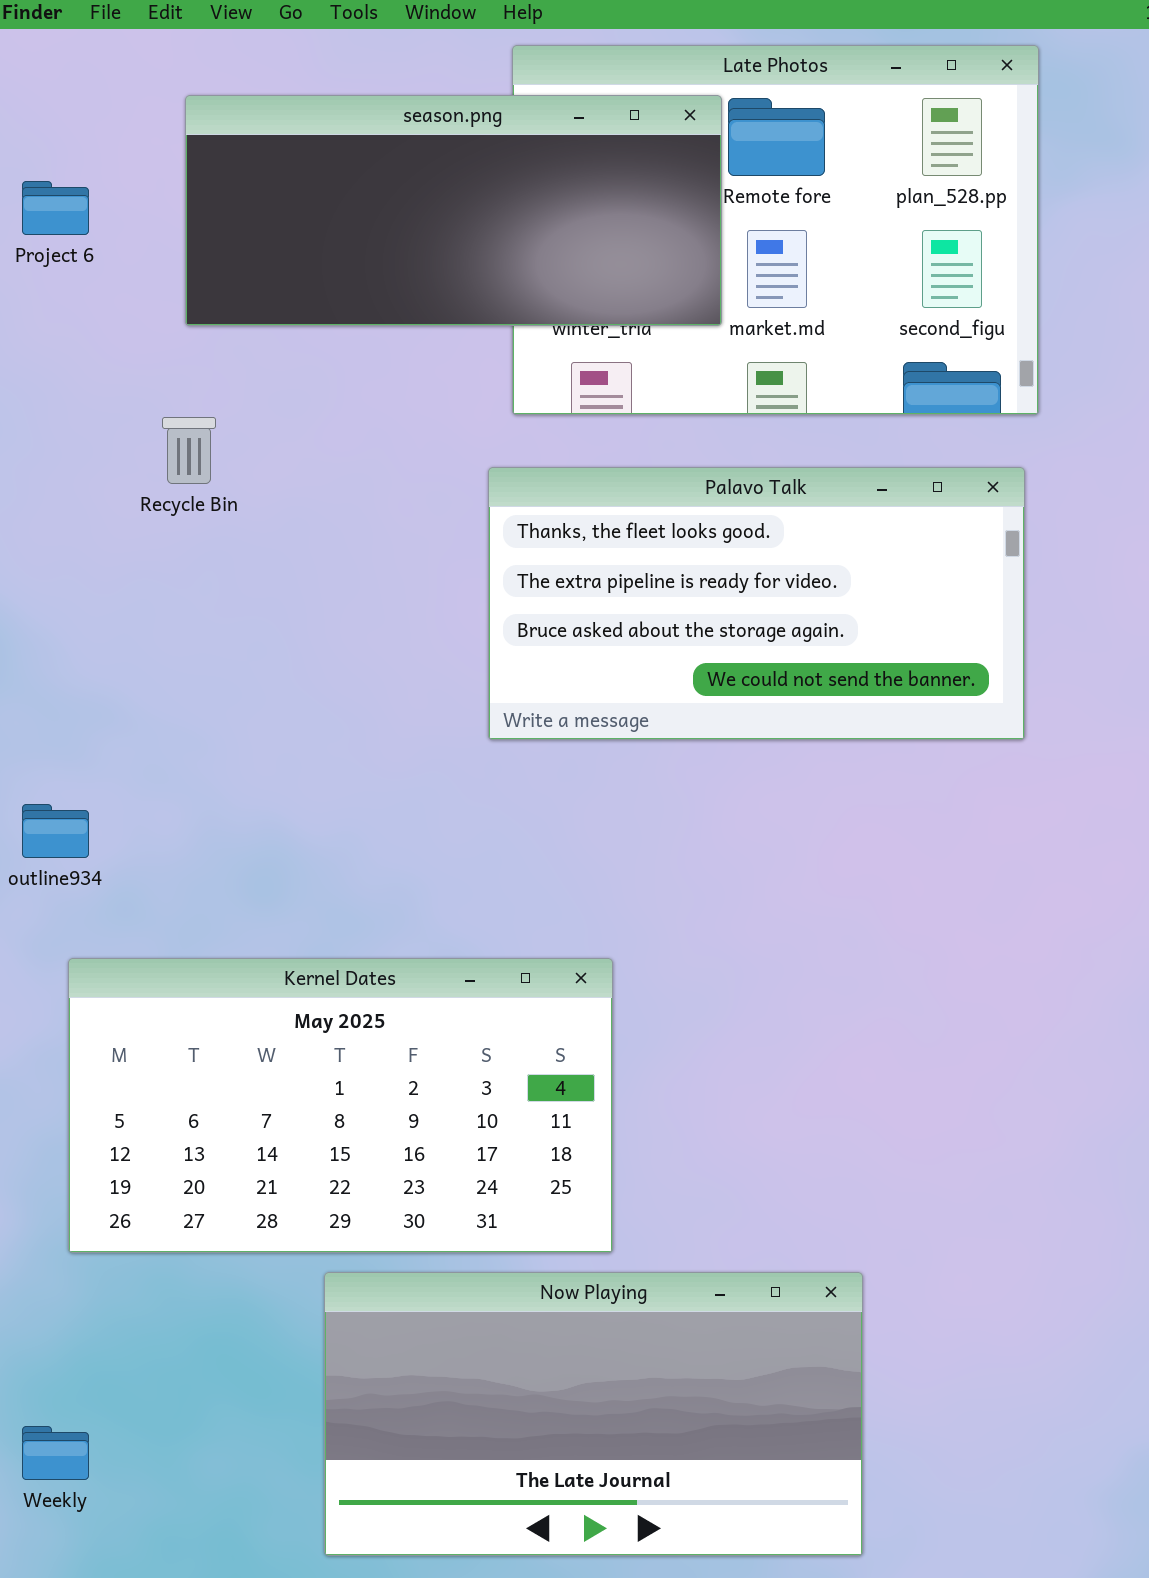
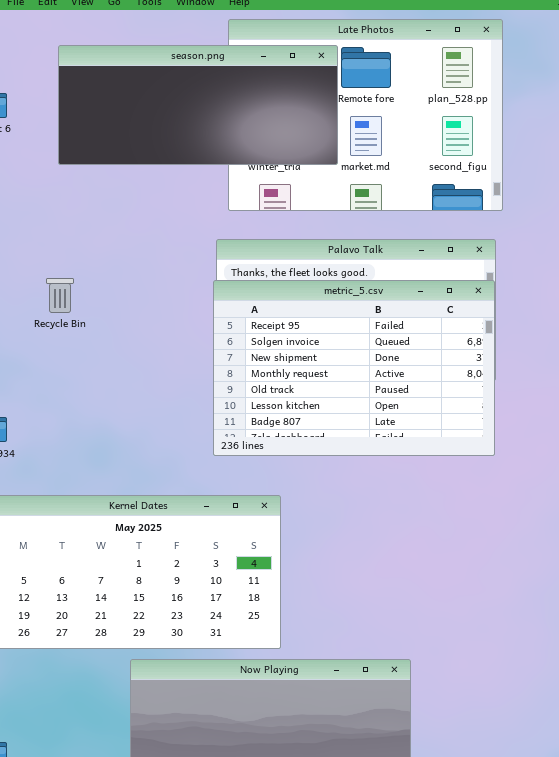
Recycle Bin: [162,417,216,484] -> [46,278,74,313], moved
metric_5.csv: none -> [213,280,495,456], opened

